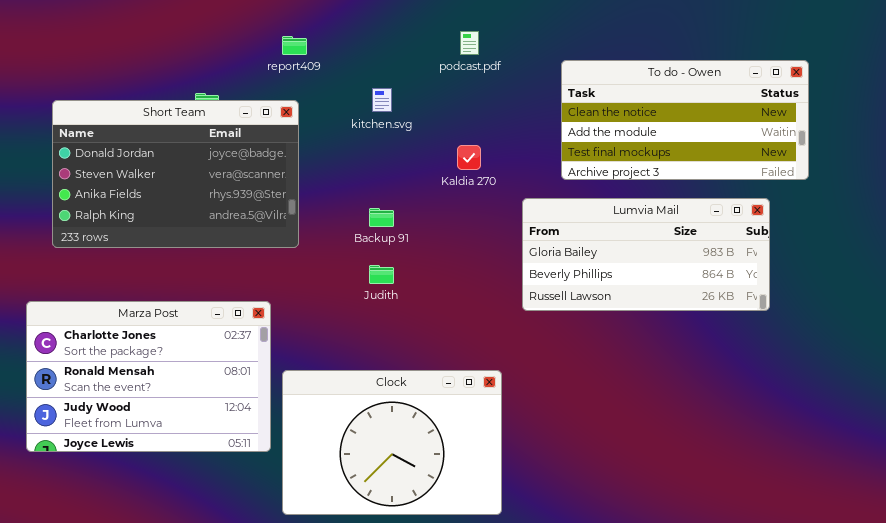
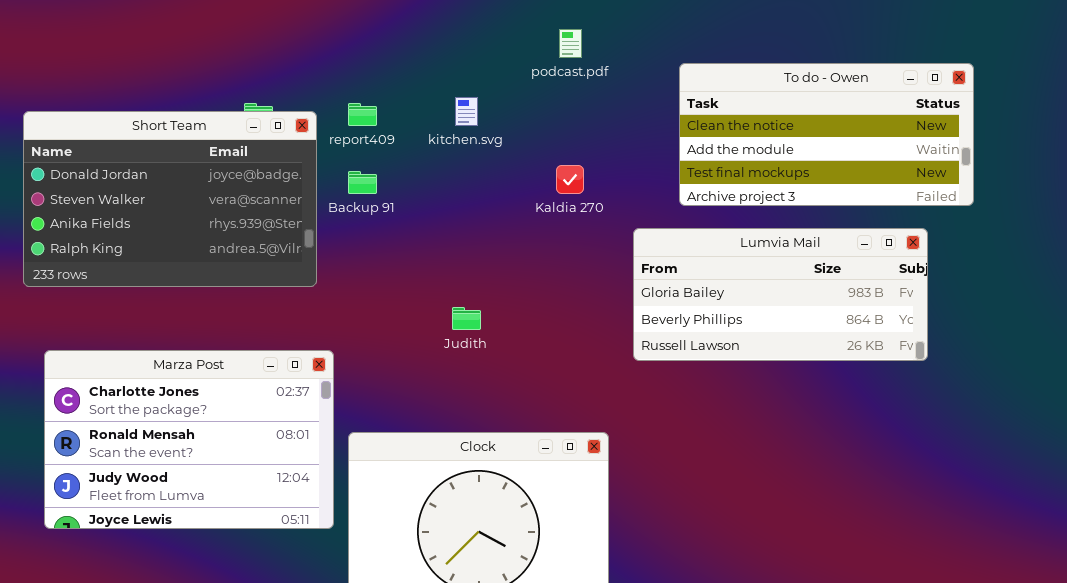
report409: [282,36,307,55] -> [348,103,377,126], moved
Short Team: [52,100,299,248] -> [23,111,317,287], moved
Backup 91: [369,208,394,227] -> [348,171,377,194], moved

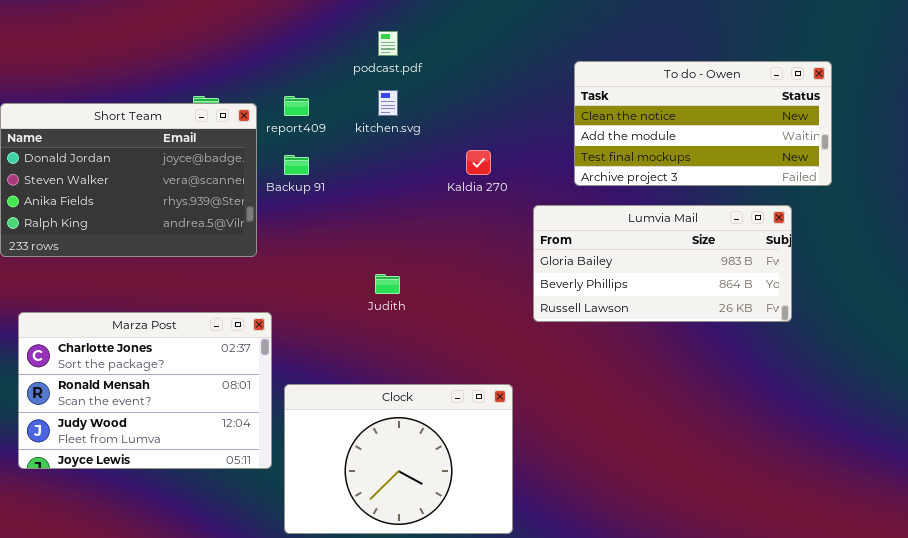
podcast.pdf: [559,29,582,58] -> [378,31,398,56], moved

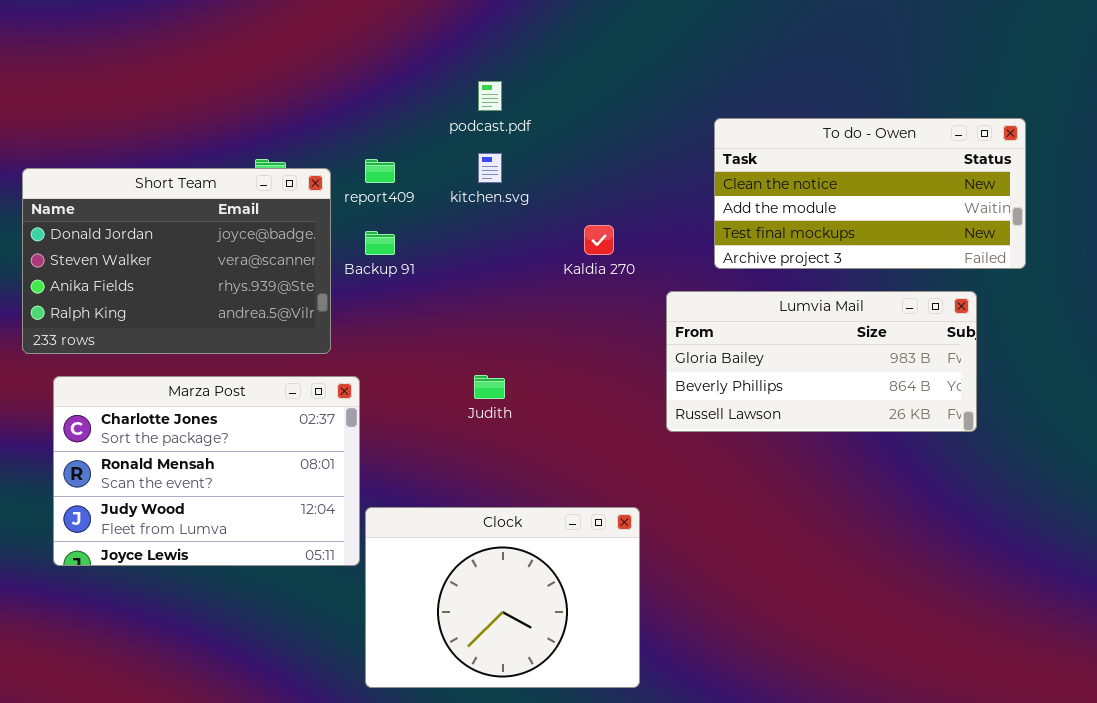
Marza Post: [18,312,272,469] -> [53,376,360,566], moved

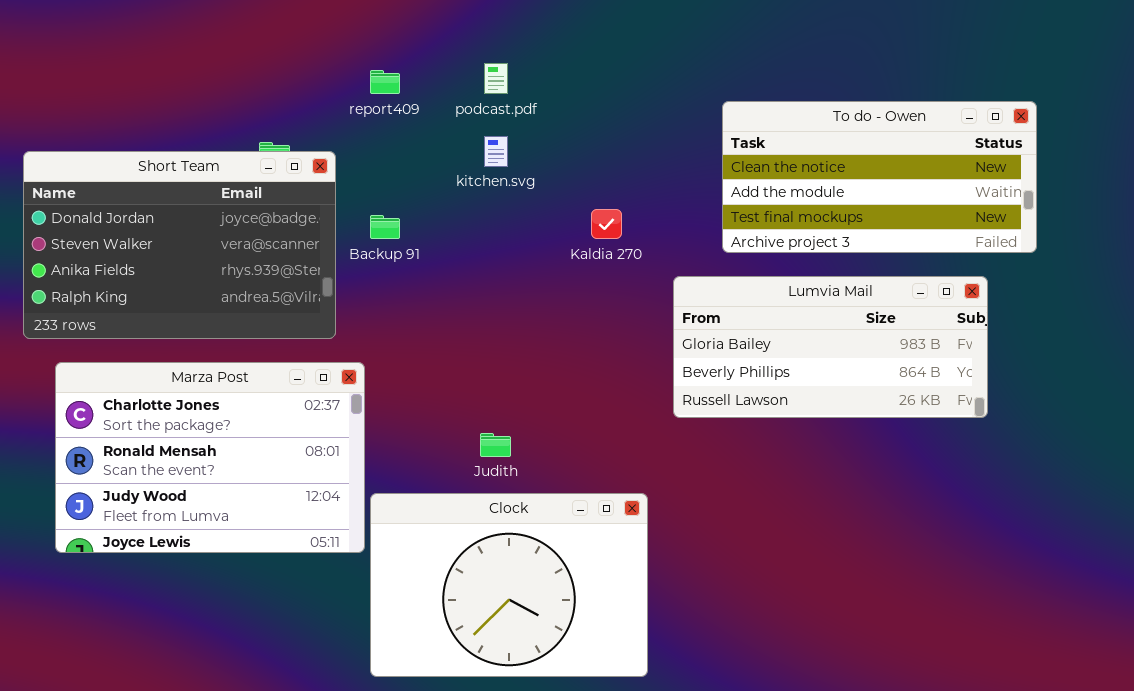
report409: [365,159,395,183] -> [370,70,400,94], moved
Judith: [474,375,505,399] -> [480,433,511,457], moved

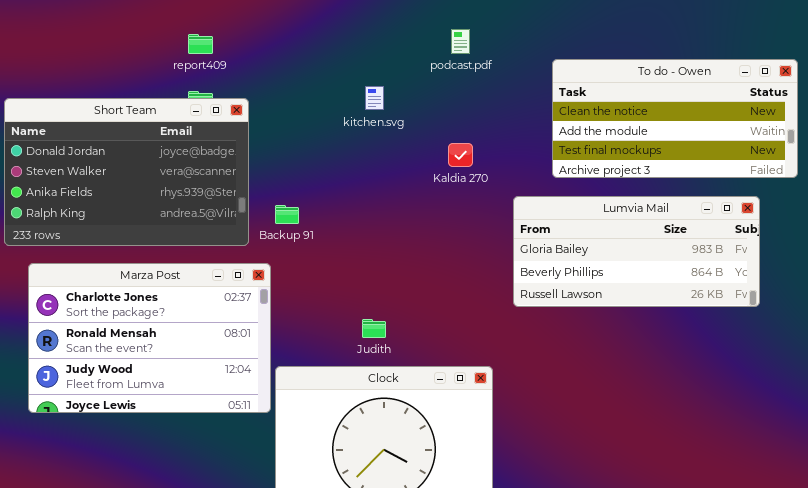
podcast.pdf: [484,63,508,94] -> [451,29,470,54], moved
report409: [370,70,400,94] -> [188,34,213,54], moved
Backup 91: [370,215,400,239] -> [275,205,299,224], moved

